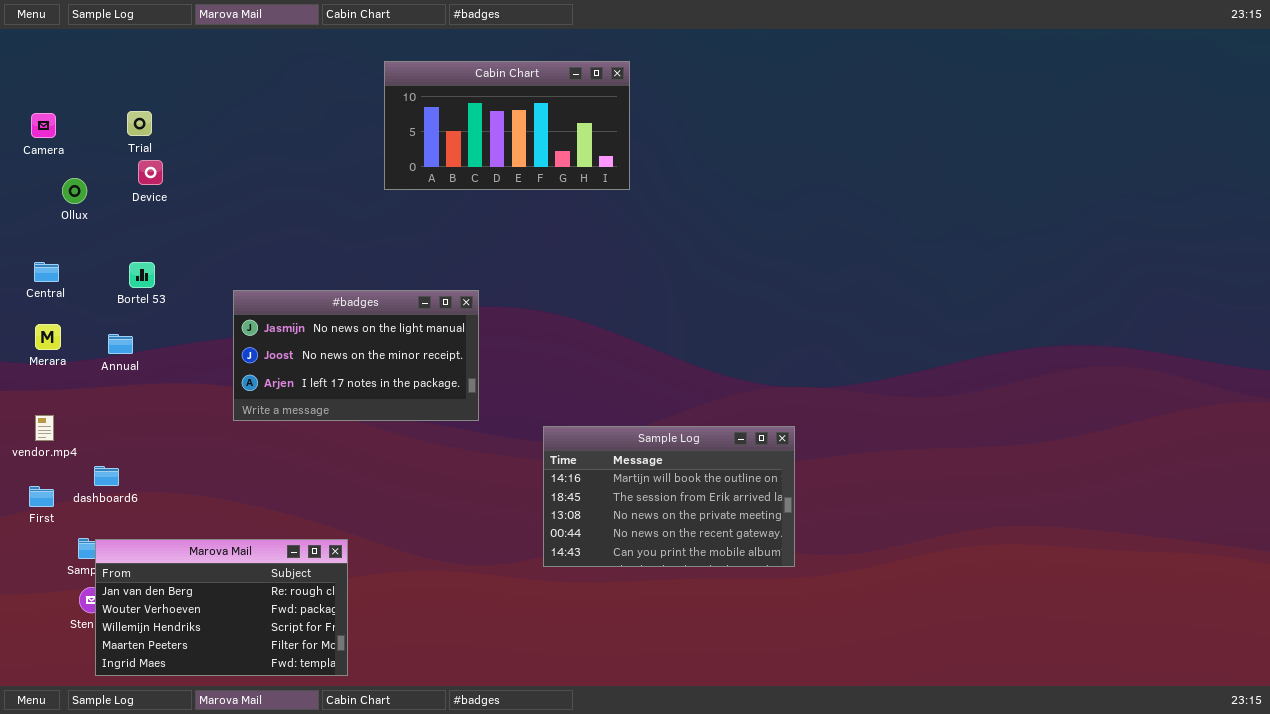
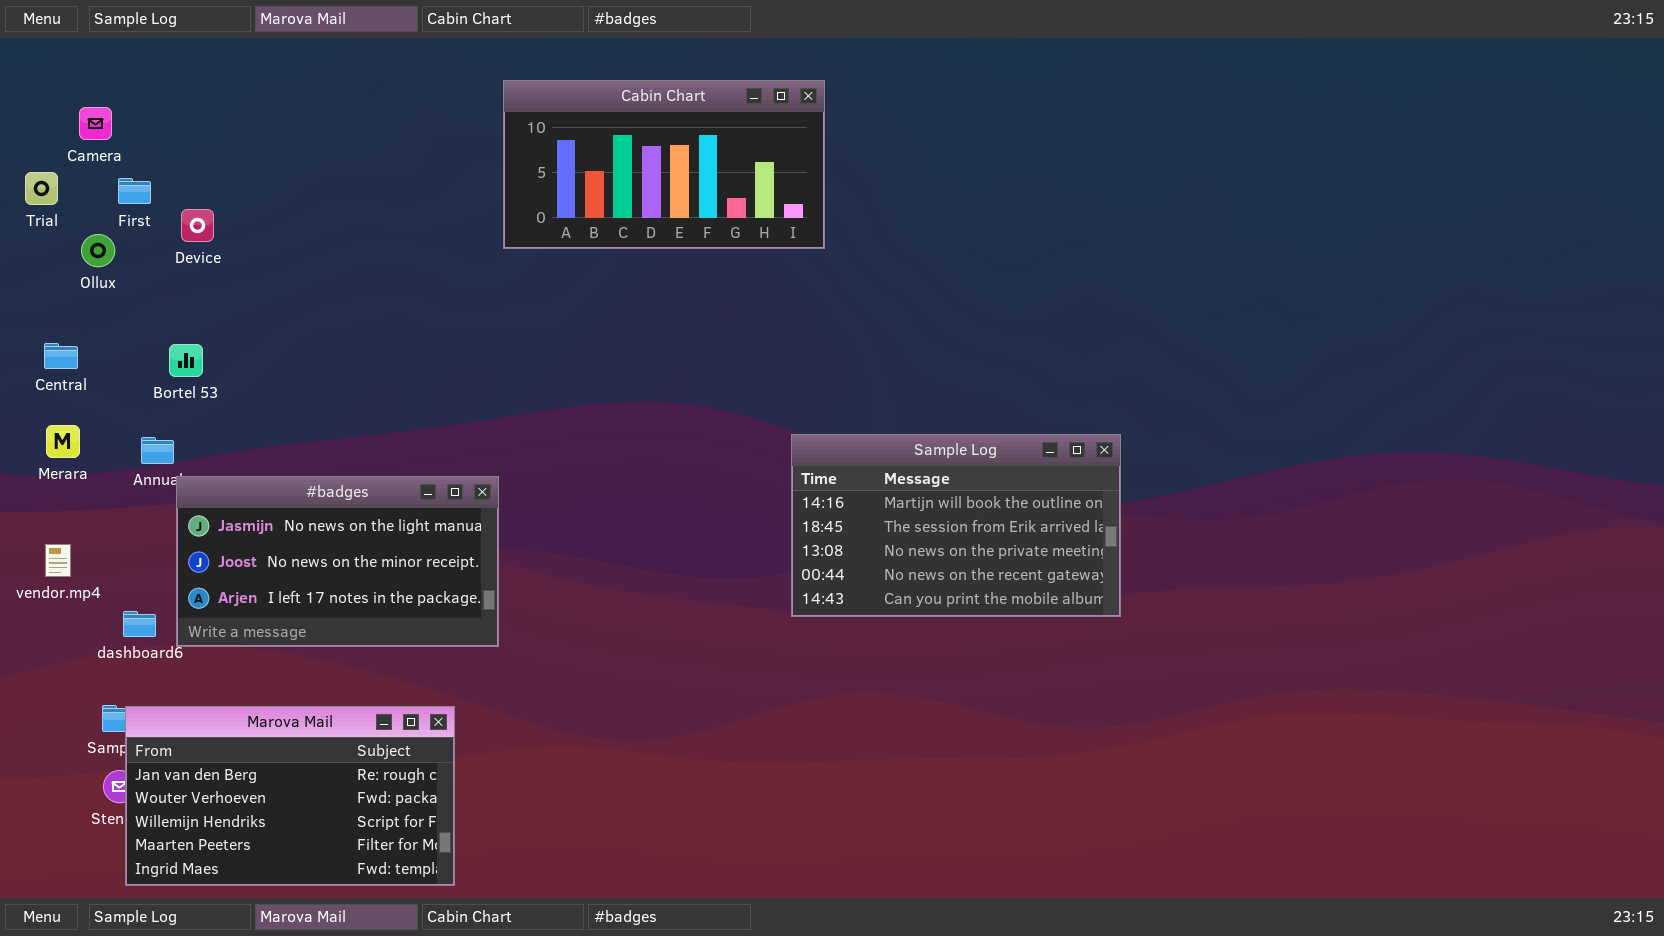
Trial: [127,111,152,136] -> [25,172,58,205], moved
Camera: [31,113,56,138] -> [79,107,112,140], moved
#badges: [233,290,479,421] -> [176,476,499,647], moved
Sample Log: [543,426,795,567] -> [791,434,1121,617], moved
First: [29,486,54,507] -> [118,178,151,204], moved

